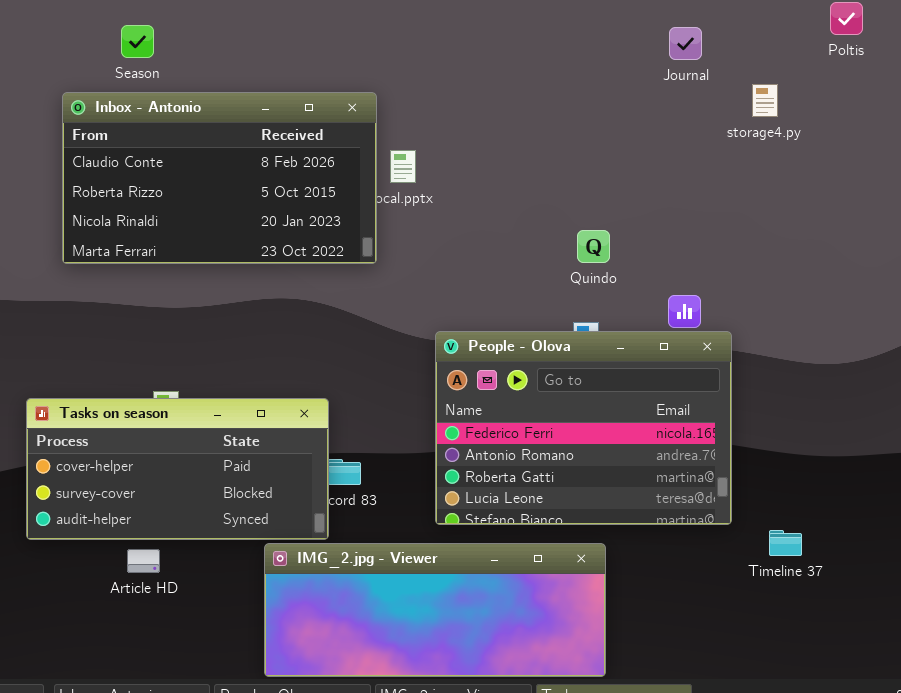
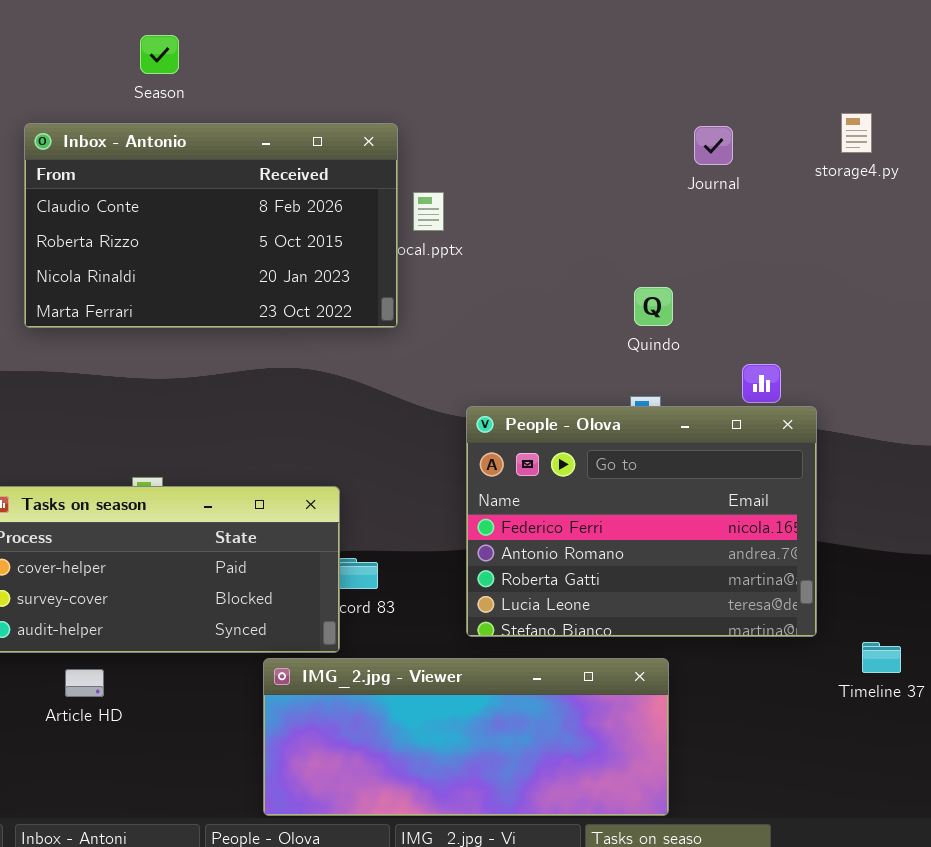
Season: [121,25,154,58] -> [140,35,179,74], moved
Journal: [669,27,702,60] -> [694,126,733,165], moved
Article HD: [127,549,160,573] -> [65,669,104,697], moved

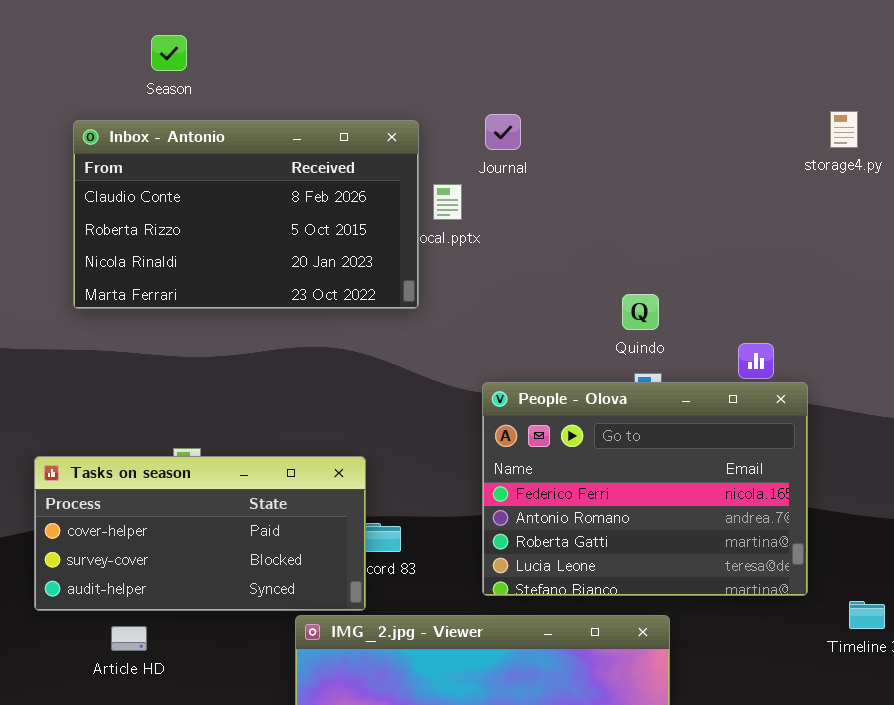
Season: [140,35,179,74] -> [151,35,187,71], moved
Journal: [694,126,733,165] -> [485,114,521,150], moved
Quindo: [634,287,673,326] -> [622,294,659,330], moved

